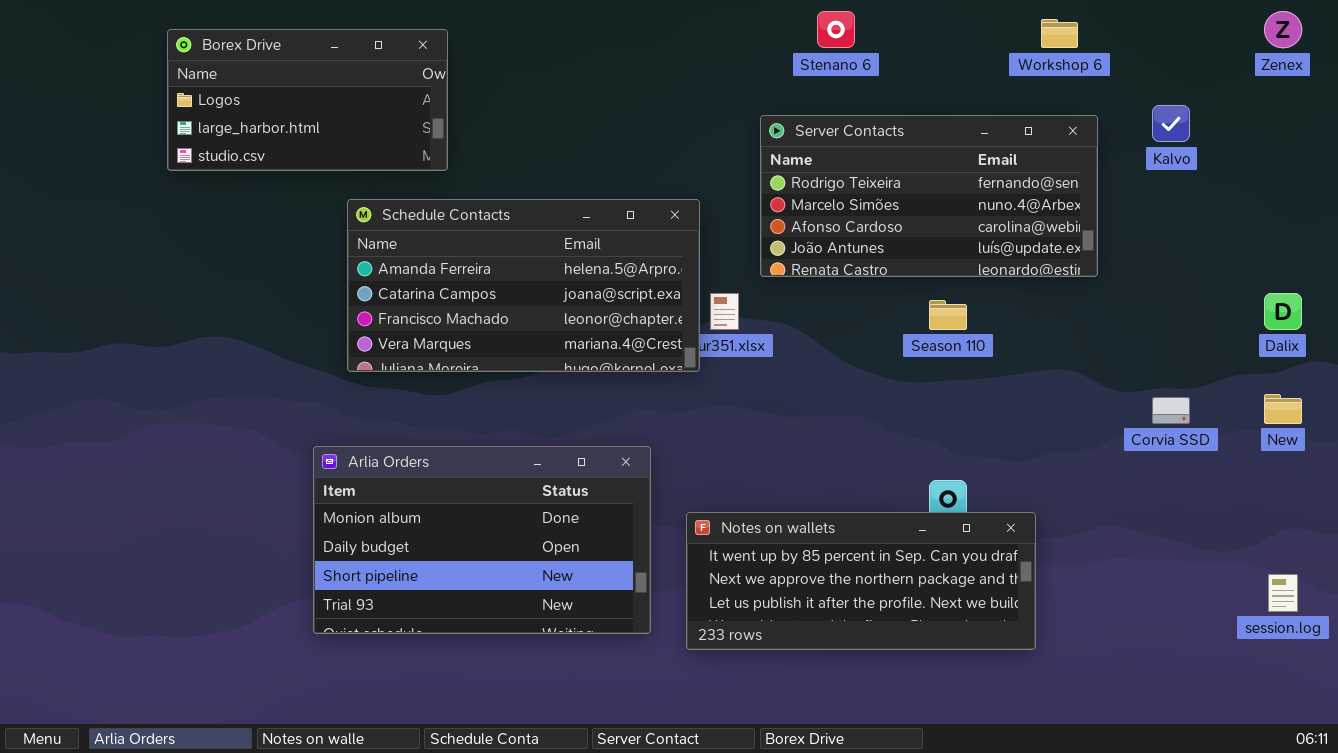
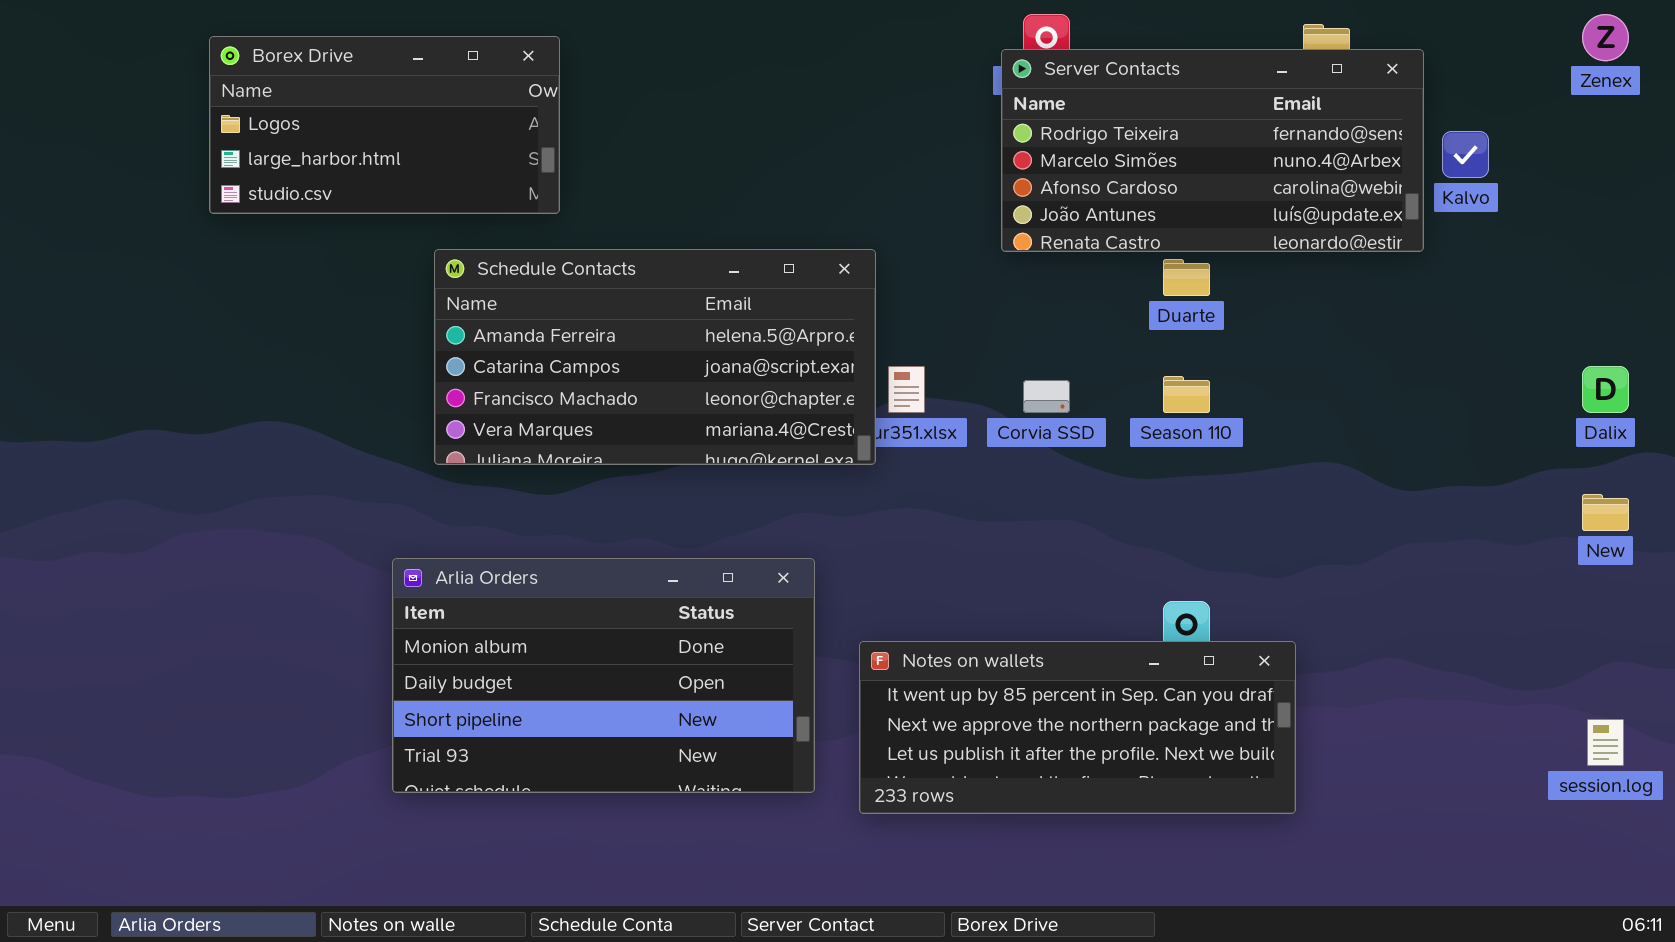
Server Contacts: [760,115,1098,277] -> [1001,49,1424,252], moved
Corvia SSD: [1152,397,1190,424] -> [1023,380,1070,413], moved

